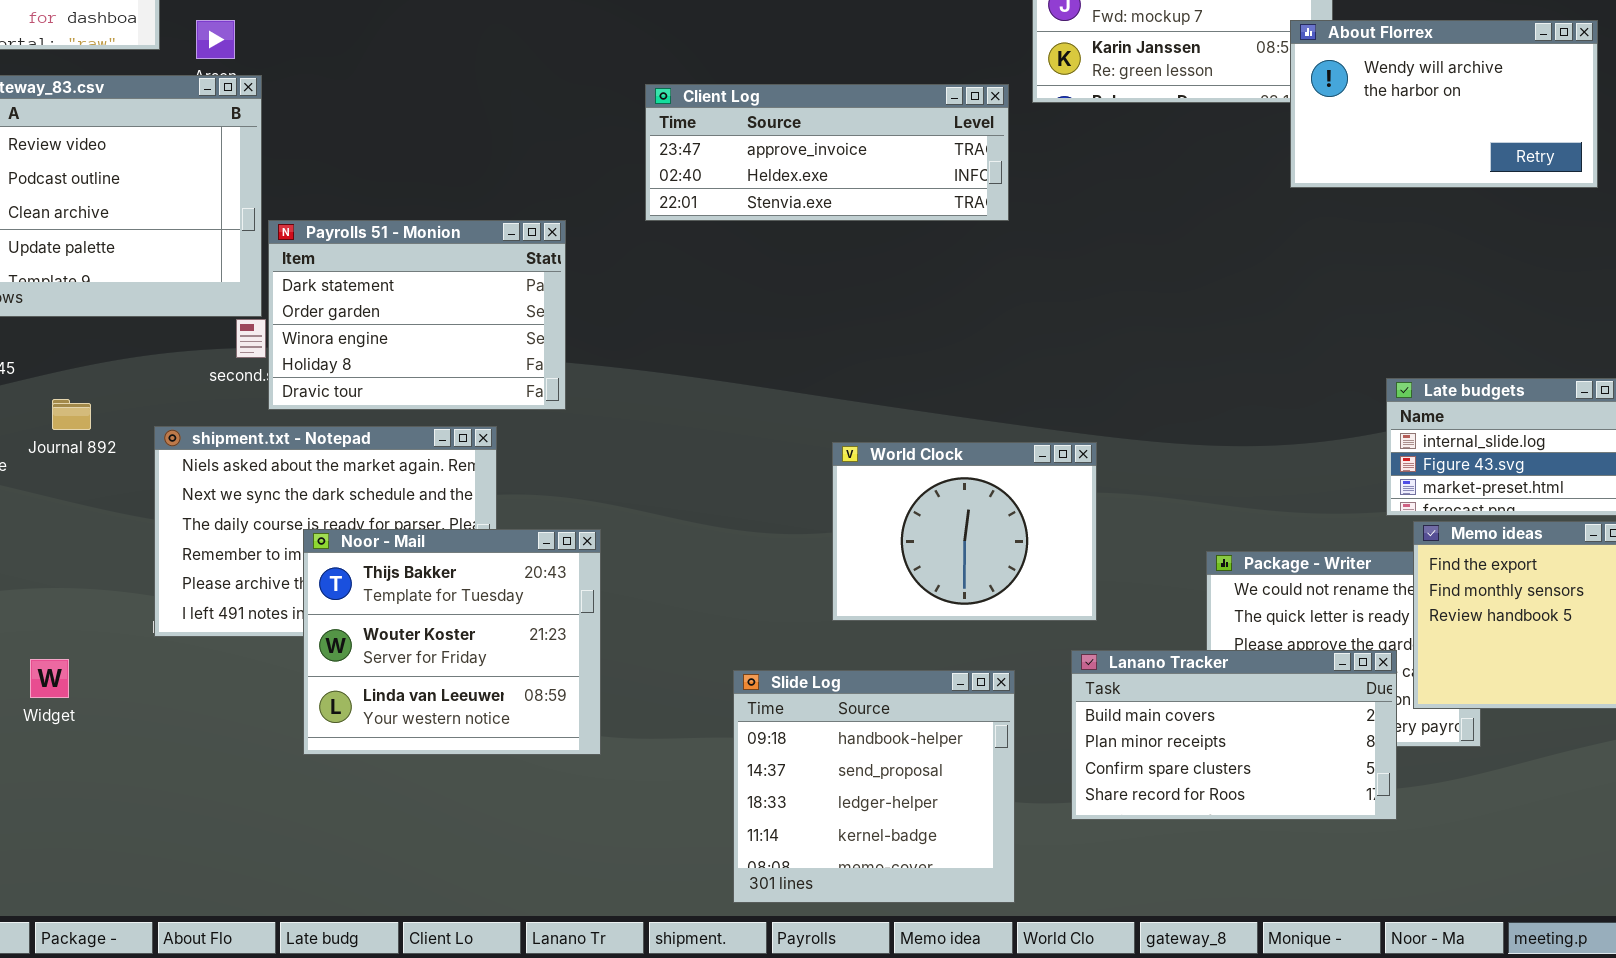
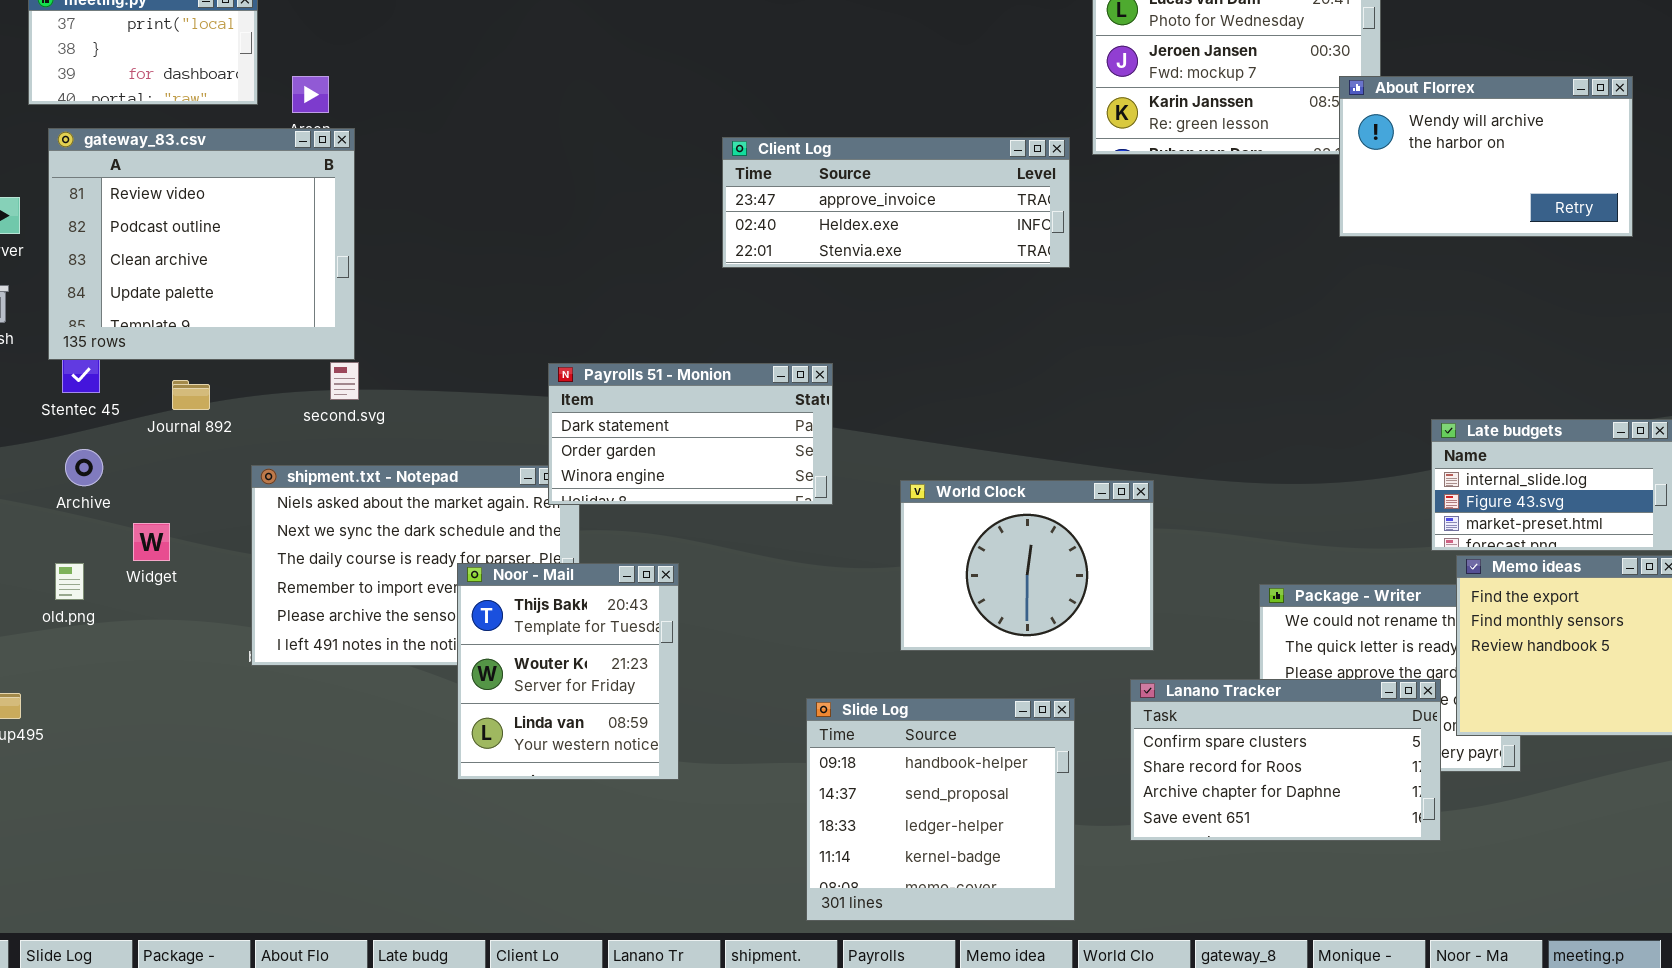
Payrolls 51 - Monion: [268,220,566,410] -> [548,363,833,505], moved, resized
Journal 892: [52,399,91,430] -> [172,380,210,410], moved
Noor - Mail: [303,529,601,755] -> [457,563,679,780], resized
Lanano Tracker: [1071,650,1397,820] -> [1130,679,1441,841], scrolled down 2 rows
Widget: [30,659,69,698] -> [133,523,170,561], moved

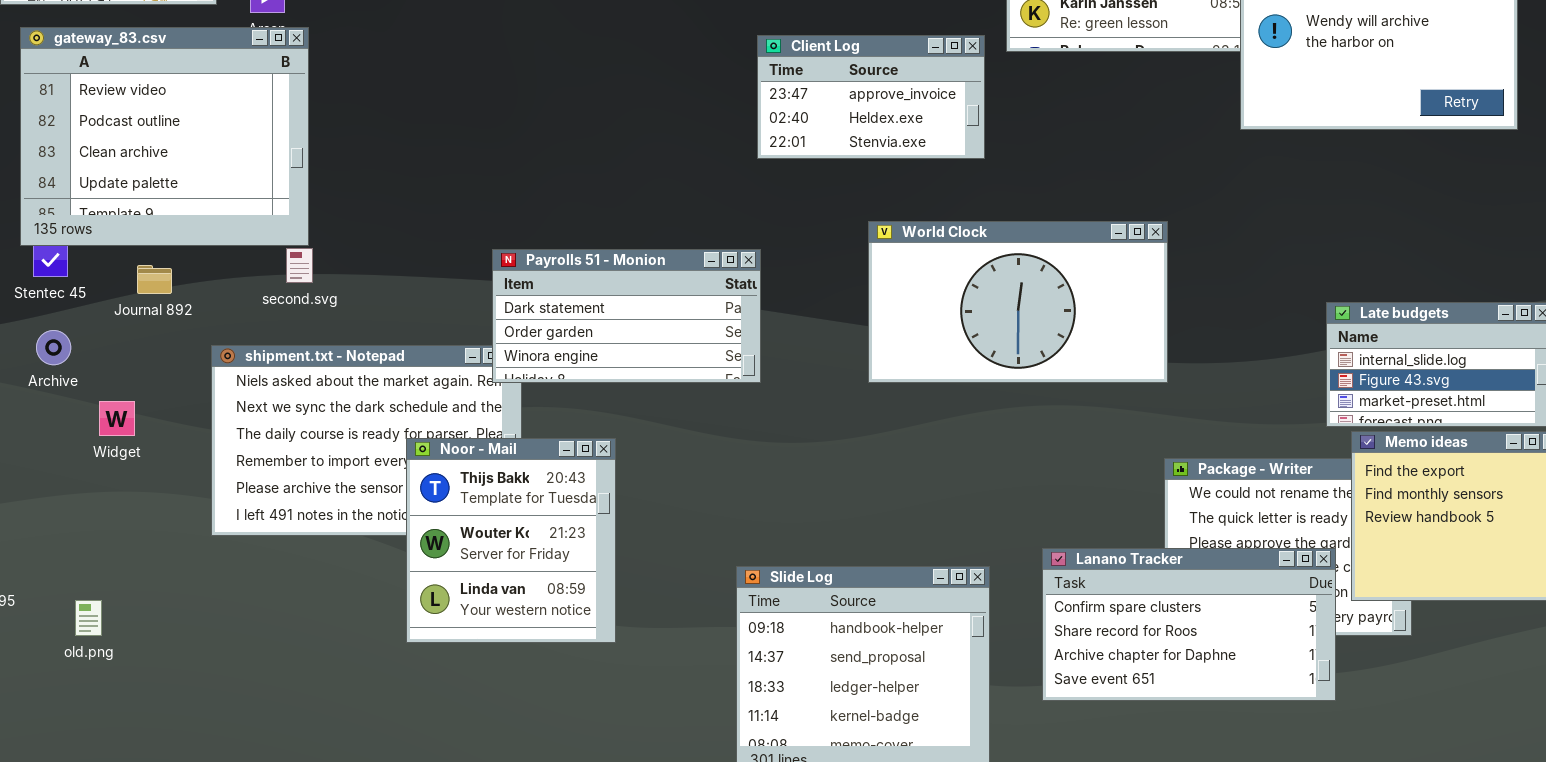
Client Log: [722,137,1070,268] -> [757,35,985,159], resized
World Clock: [900,480,1154,651] -> [868,221,1168,383], moved, resized
old.png: [55,563,84,600] -> [75,600,102,636], moved

